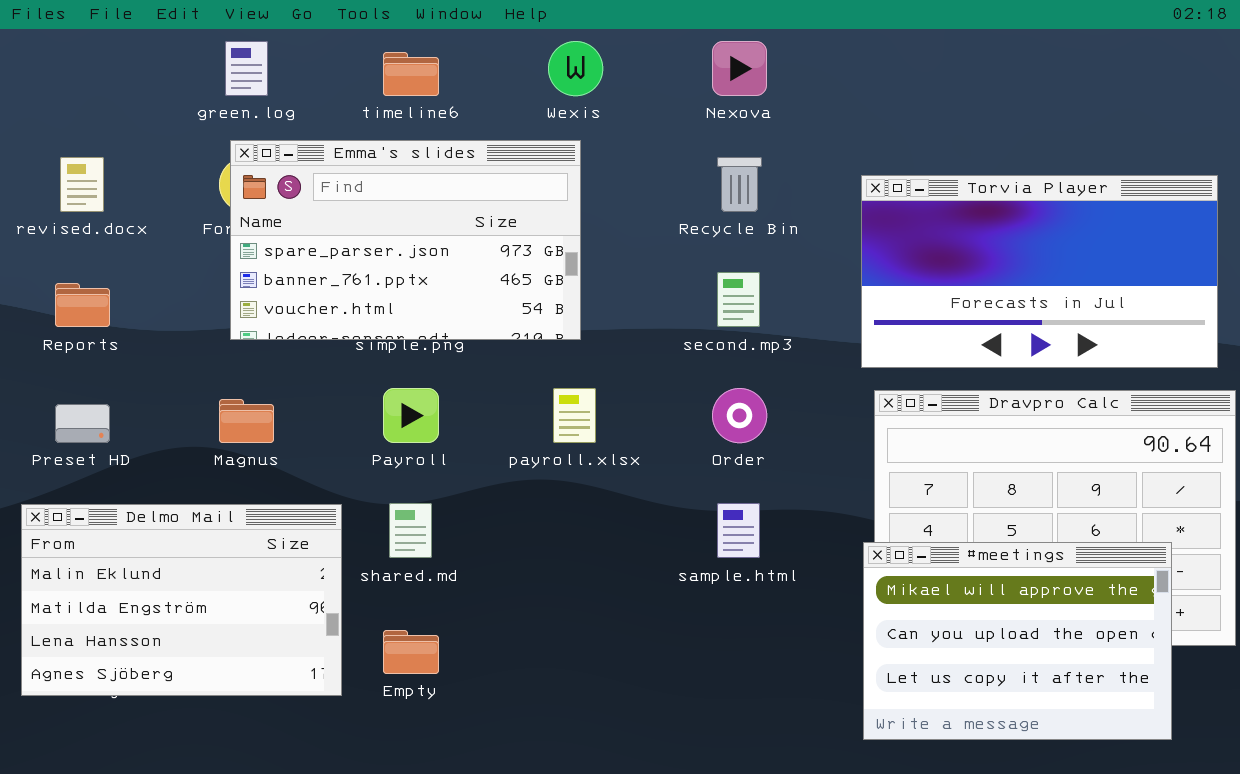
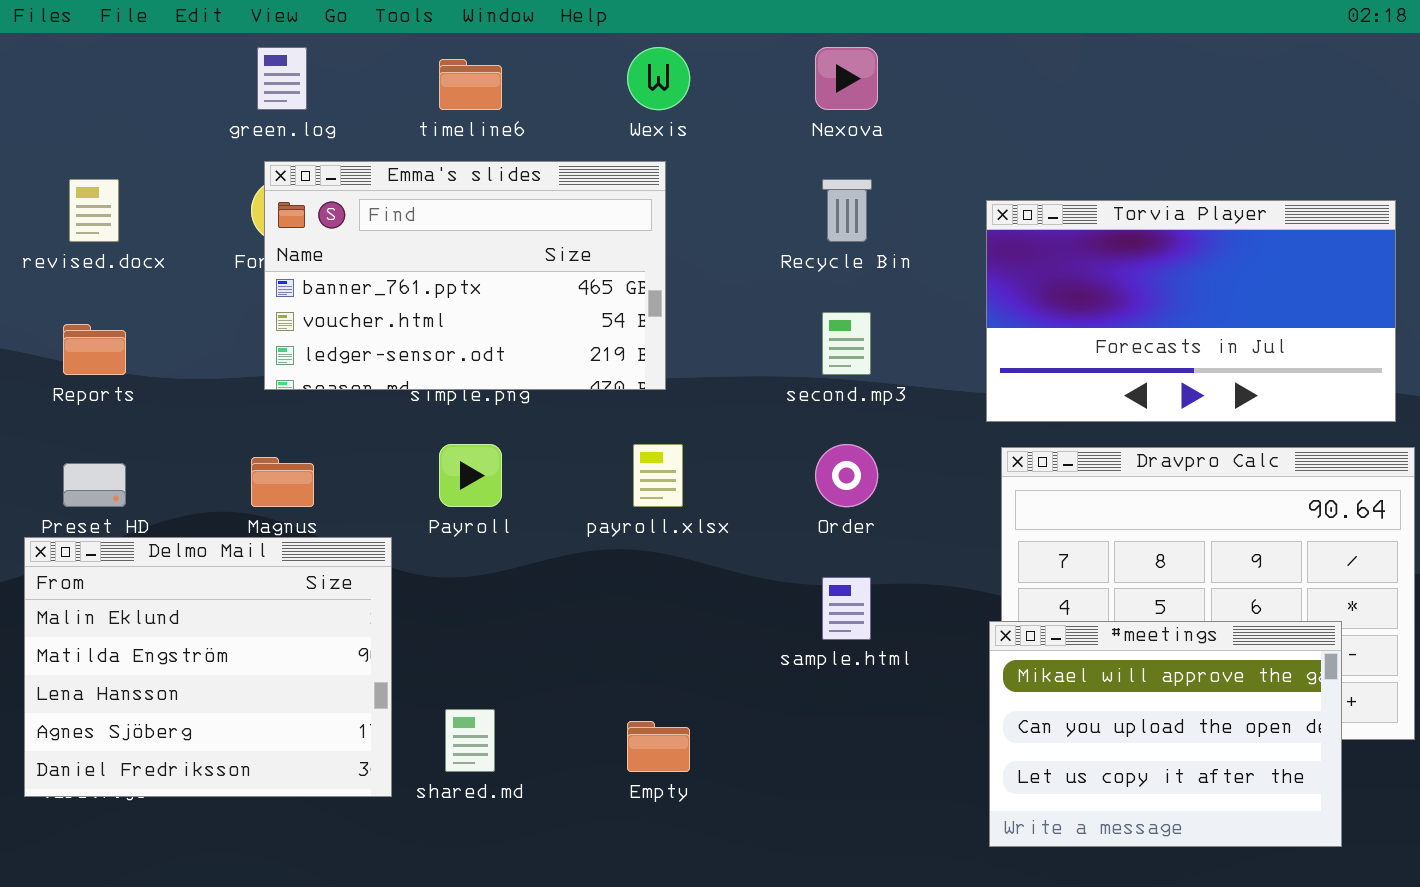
Emma's slides: [230,140,581,340] -> [264,161,666,390], scrolled down 1 row
shared.md: [389,503,432,558] -> [445,709,495,772], moved
Delmo Mail: [21,504,342,696] -> [24,537,392,797], resized
Empty: [383,630,439,674] -> [627,721,690,772], moved

